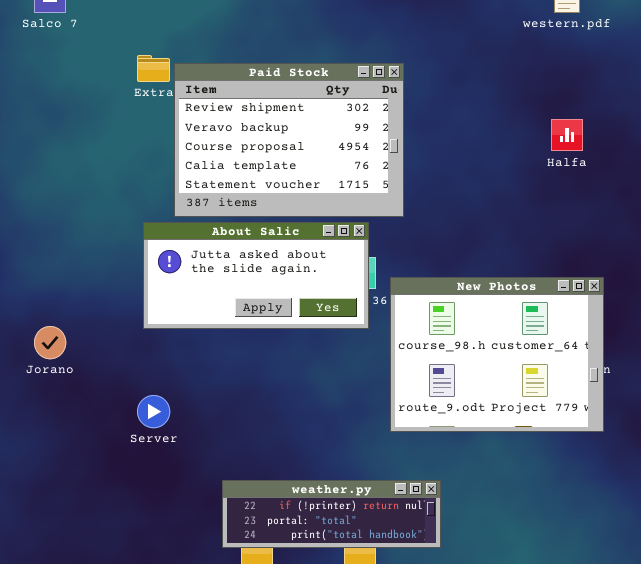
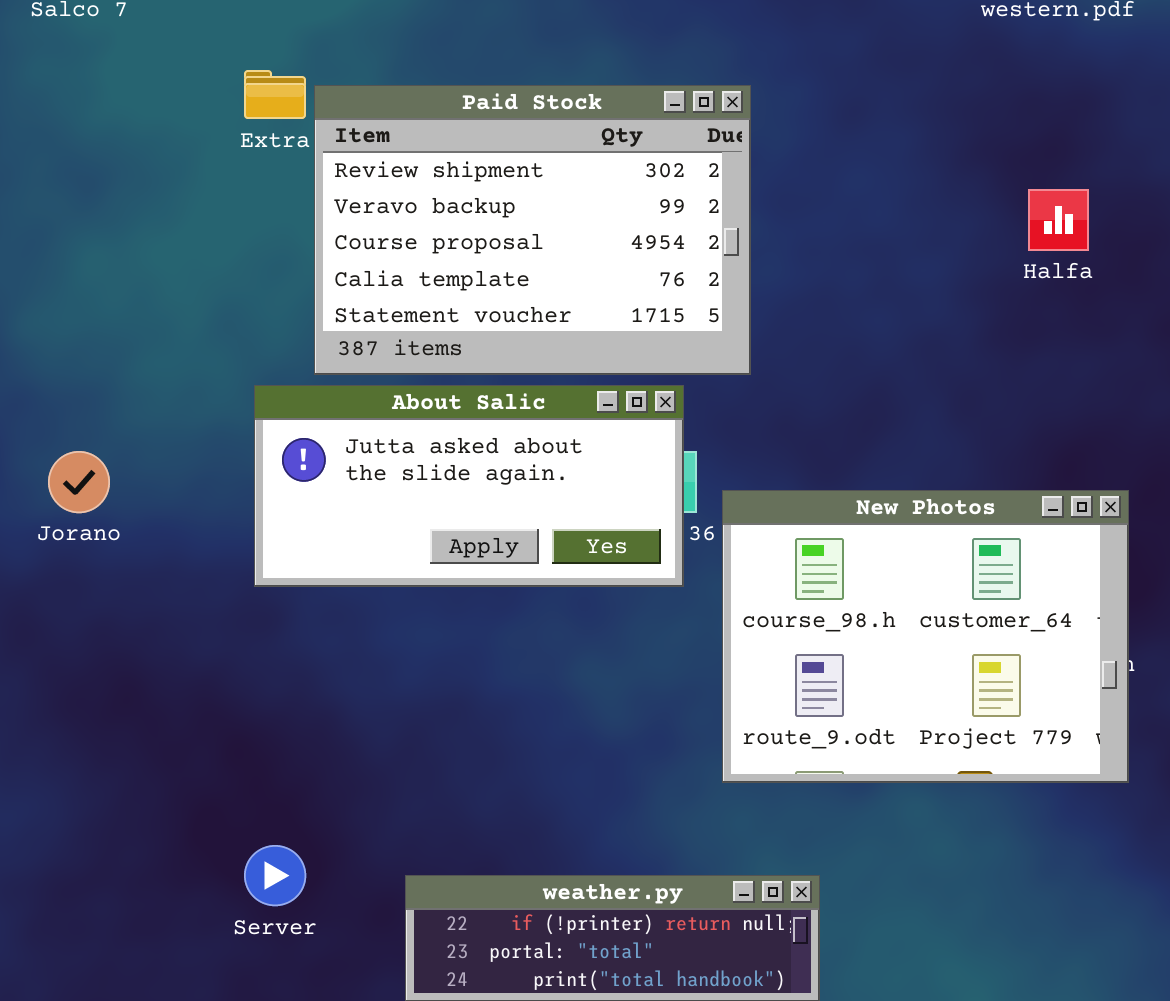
Jorano: [34,326,66,359] -> [48,451,110,513], moved
Server: [137,395,170,428] -> [244,845,306,906], moved

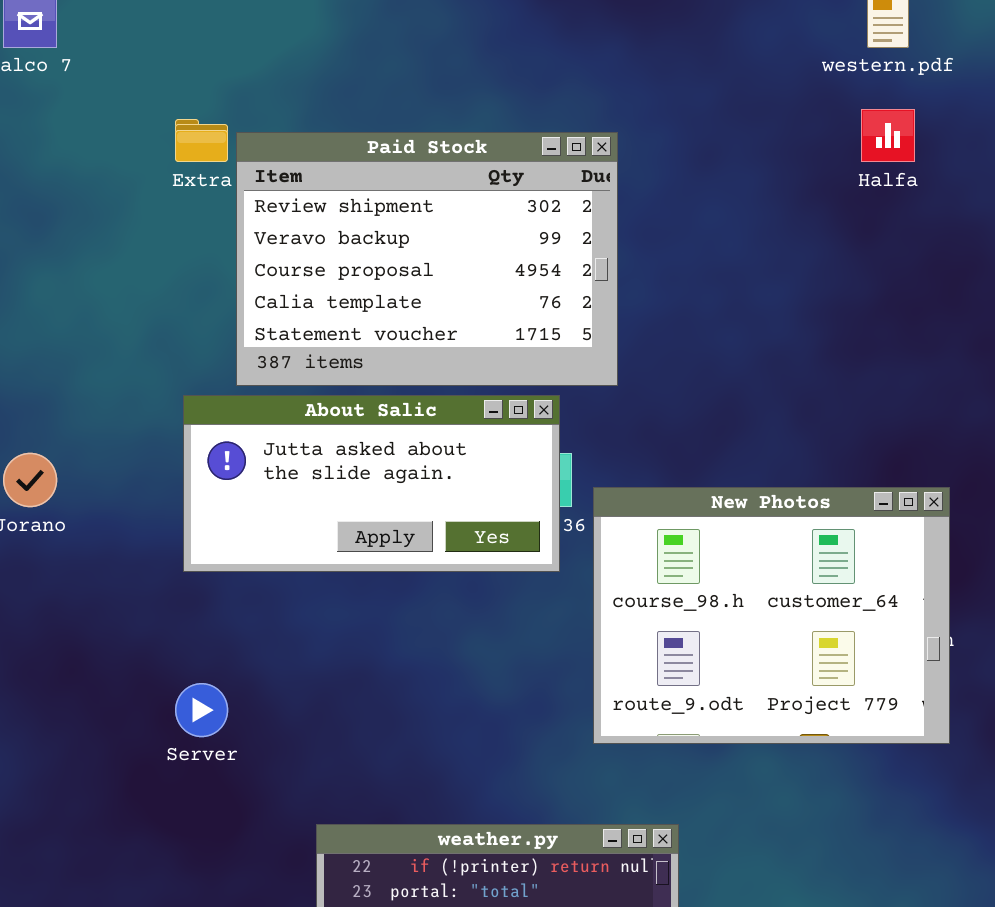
Halfa: [1028,189,1089,251] -> [861,109,915,162], moved
Server: [244,845,306,906] -> [175,683,228,737], moved

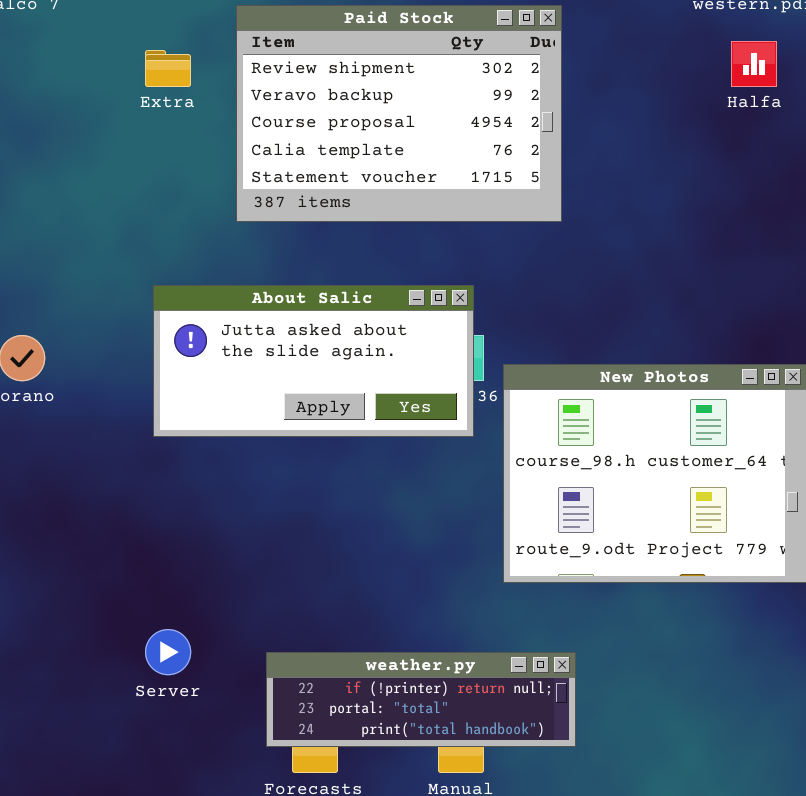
Paid Stock: [236,132,618,386] -> [236,5,562,222], moved
Server: [175,683,228,737] -> [145,629,191,675], moved

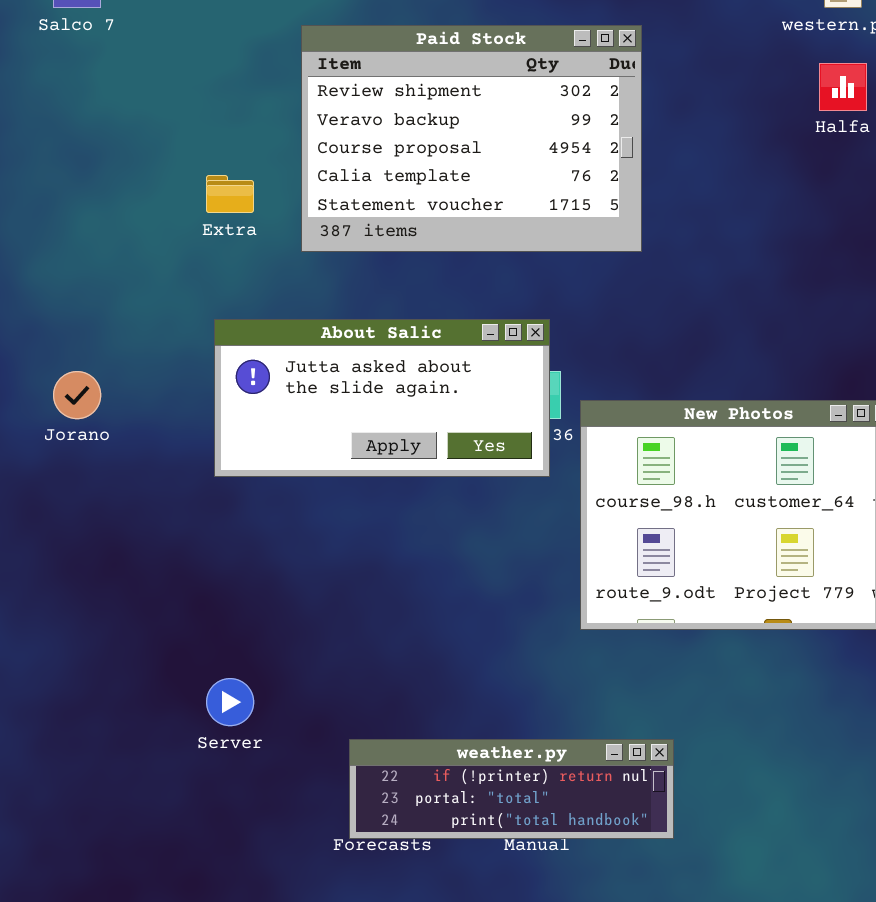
Extra: [145,50,191,87] -> [206,175,254,213], moved
weather.py: [266,652,576,747] -> [349,739,674,839], moved

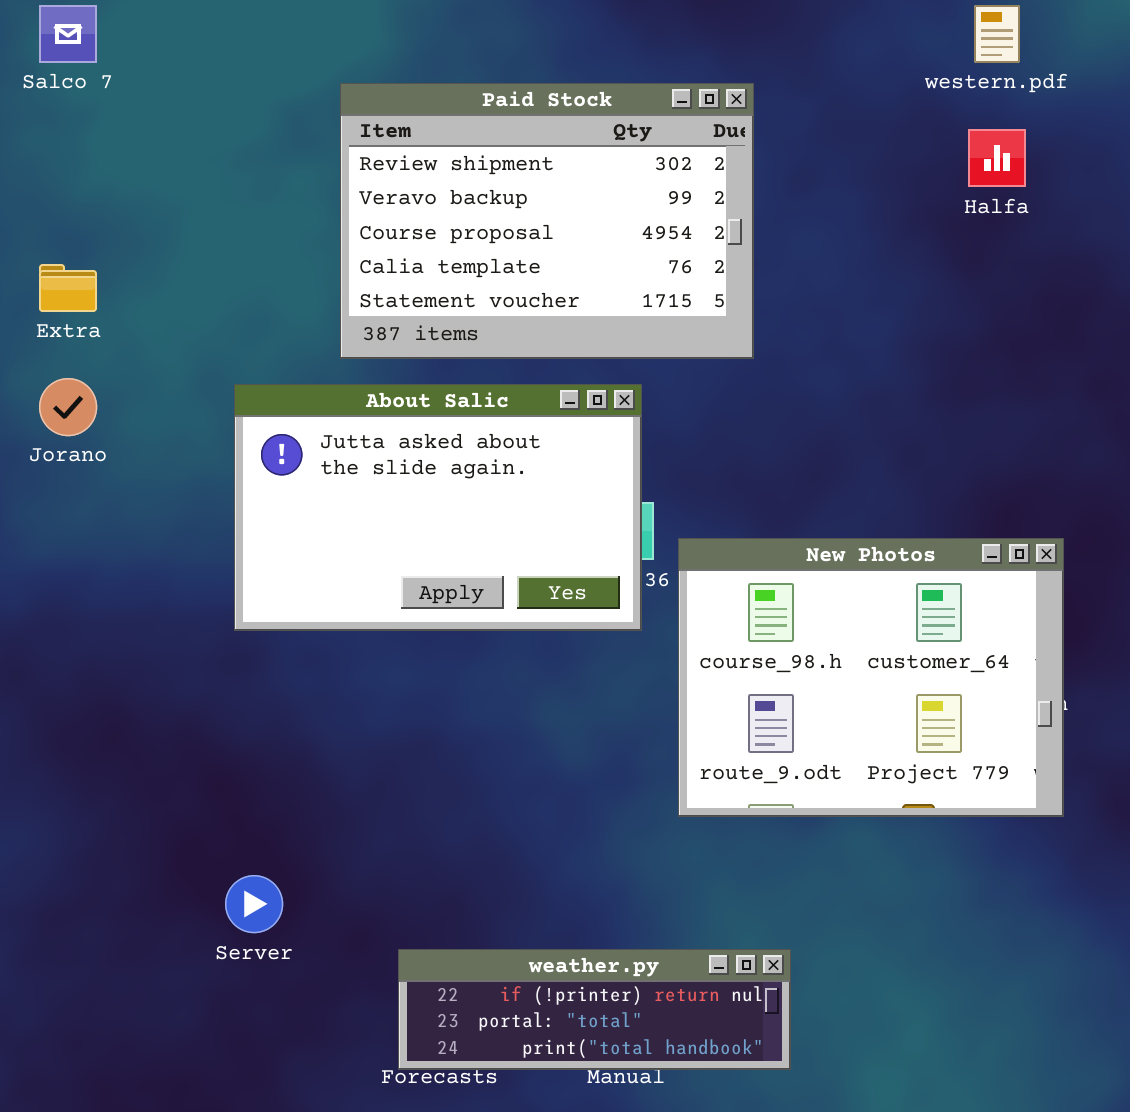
Extra: [206,175,254,213] -> [39,264,97,312], moved
About Salic: [214,319,550,477] -> [234,384,642,631], resized
Jorano: [53,371,101,419] -> [39,378,97,436], moved

